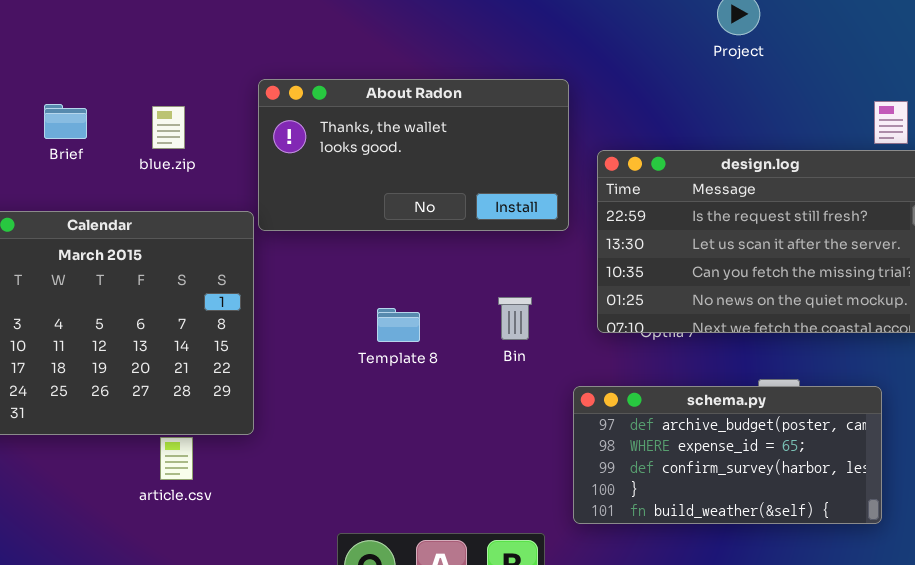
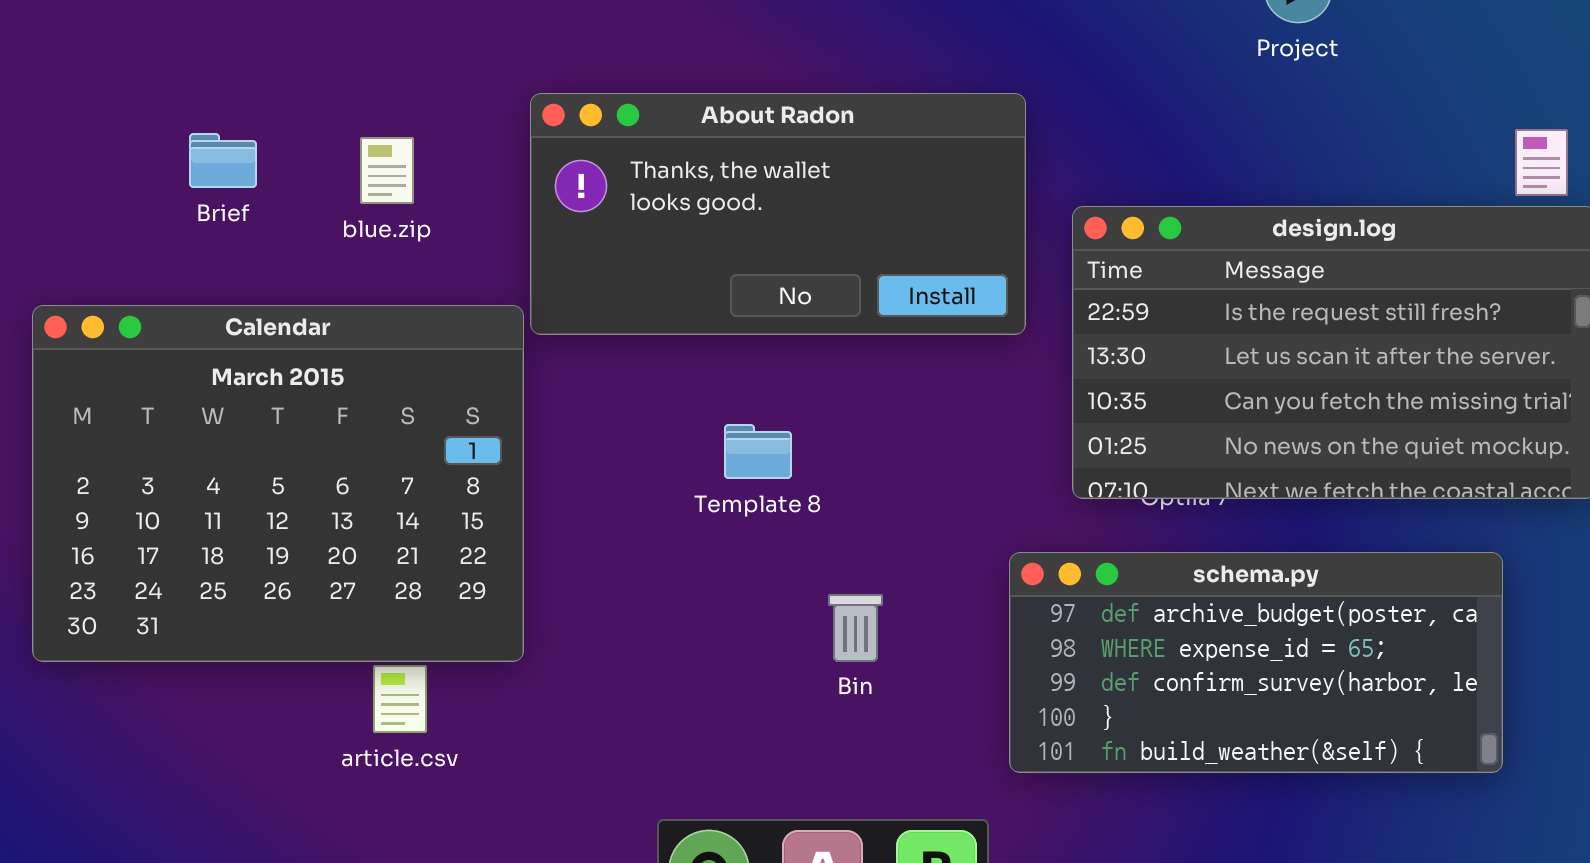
Bin: [498,297,532,340] -> [828,594,883,662], moved
Template 8: [377,308,420,342] -> [724,424,792,479], moved
schema.py: [573,386,882,524] -> [1009,552,1503,773], moved

